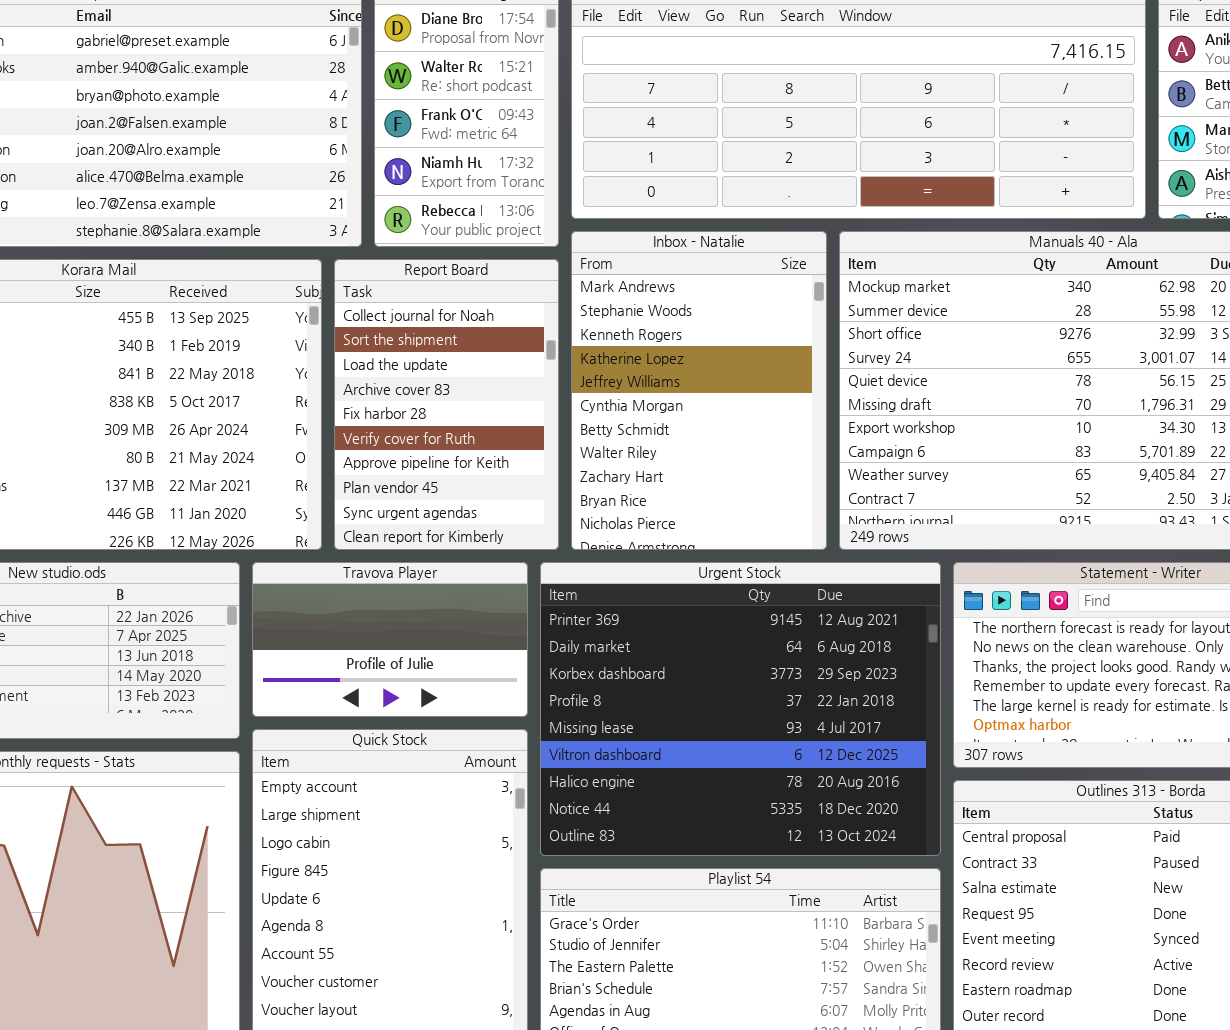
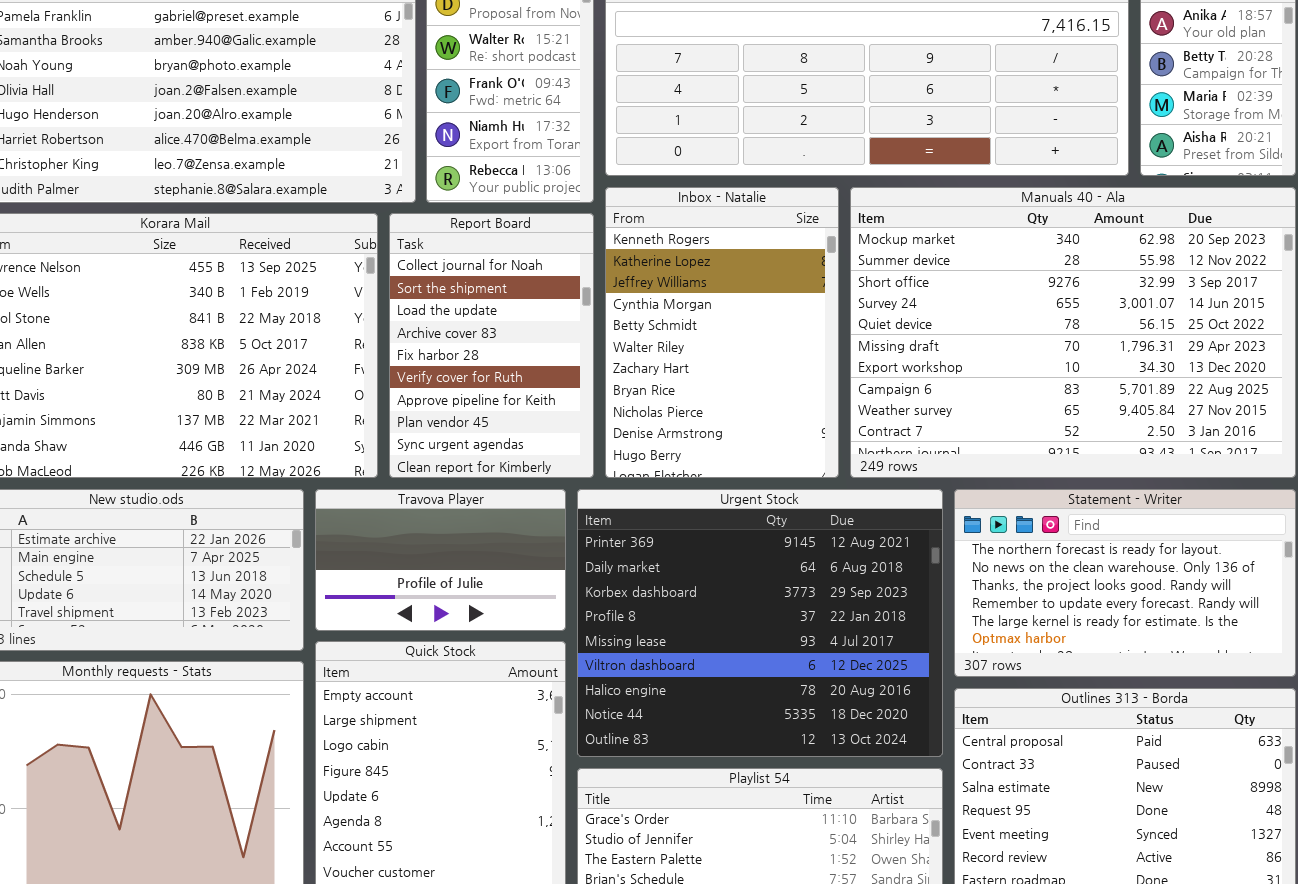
Inbox - Natalie: [571,231,827,550] -> [605,187,839,478], scrolled down 2 rows

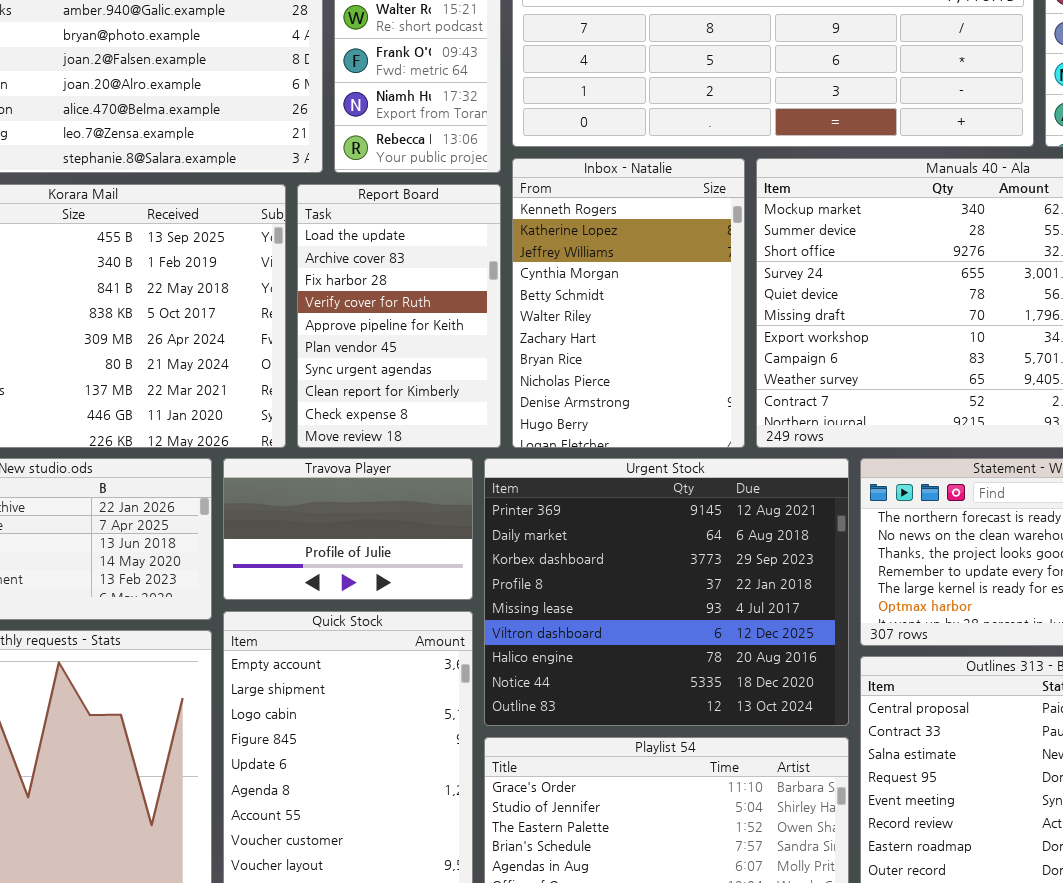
Report Board: [389,213,594,478] -> [297,184,501,448], scrolled down 2 rows

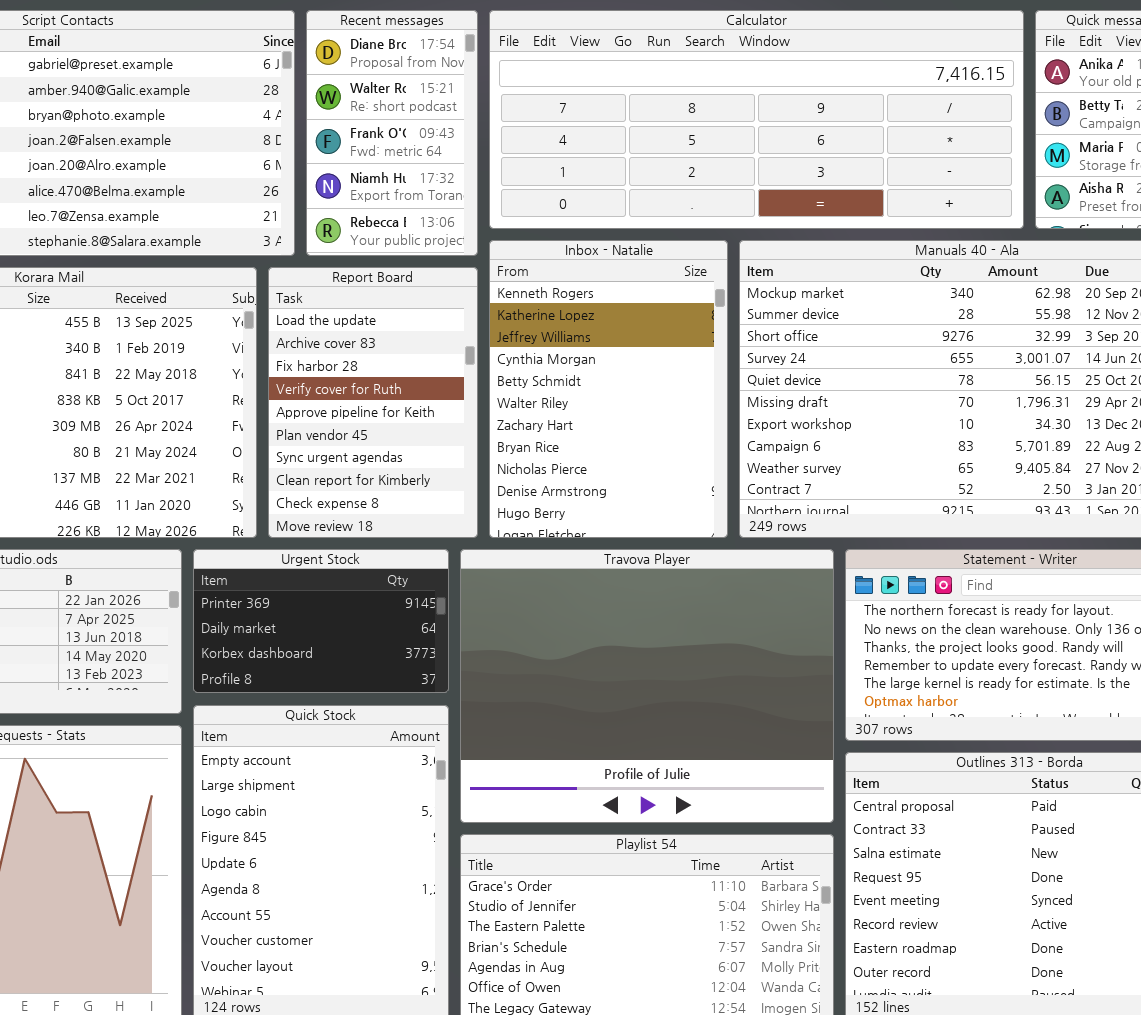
Travova Player: [223,458,473,600] -> [460,549,834,823], moved, resized
Urgent Stock: [484,458,849,726] -> [193,549,449,693], moved, resized

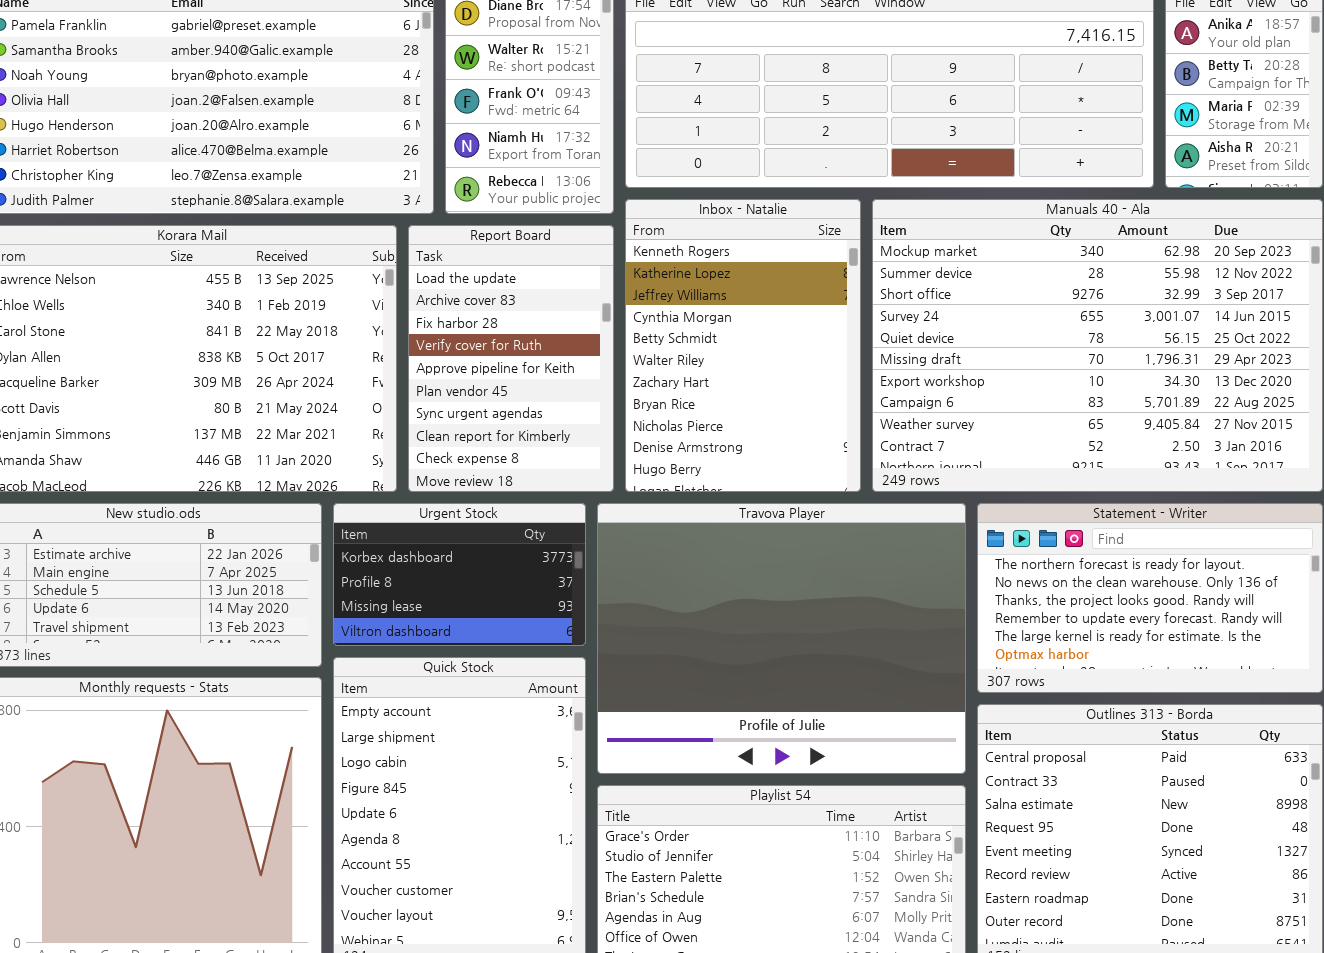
Urgent Stock: [193,549,449,693] -> [333,503,586,646], scrolled down 2 rows

